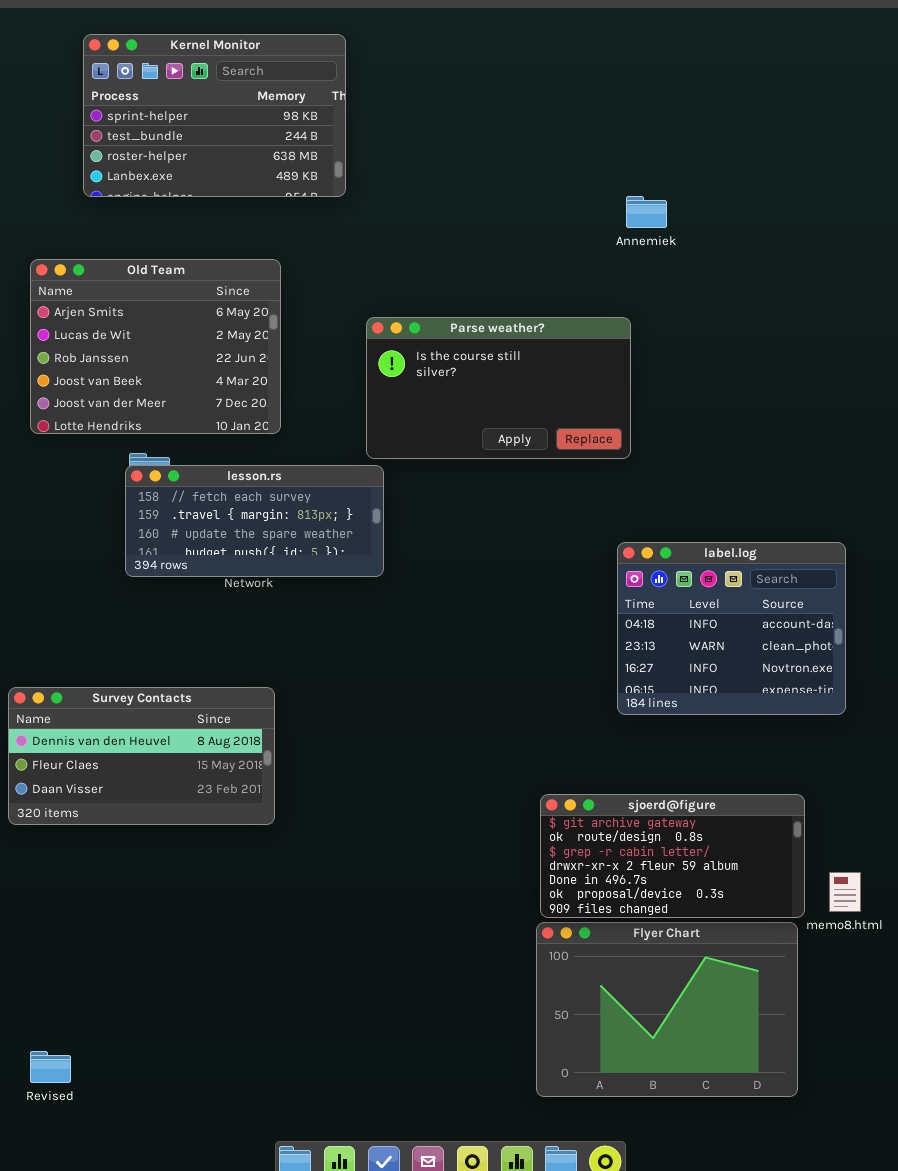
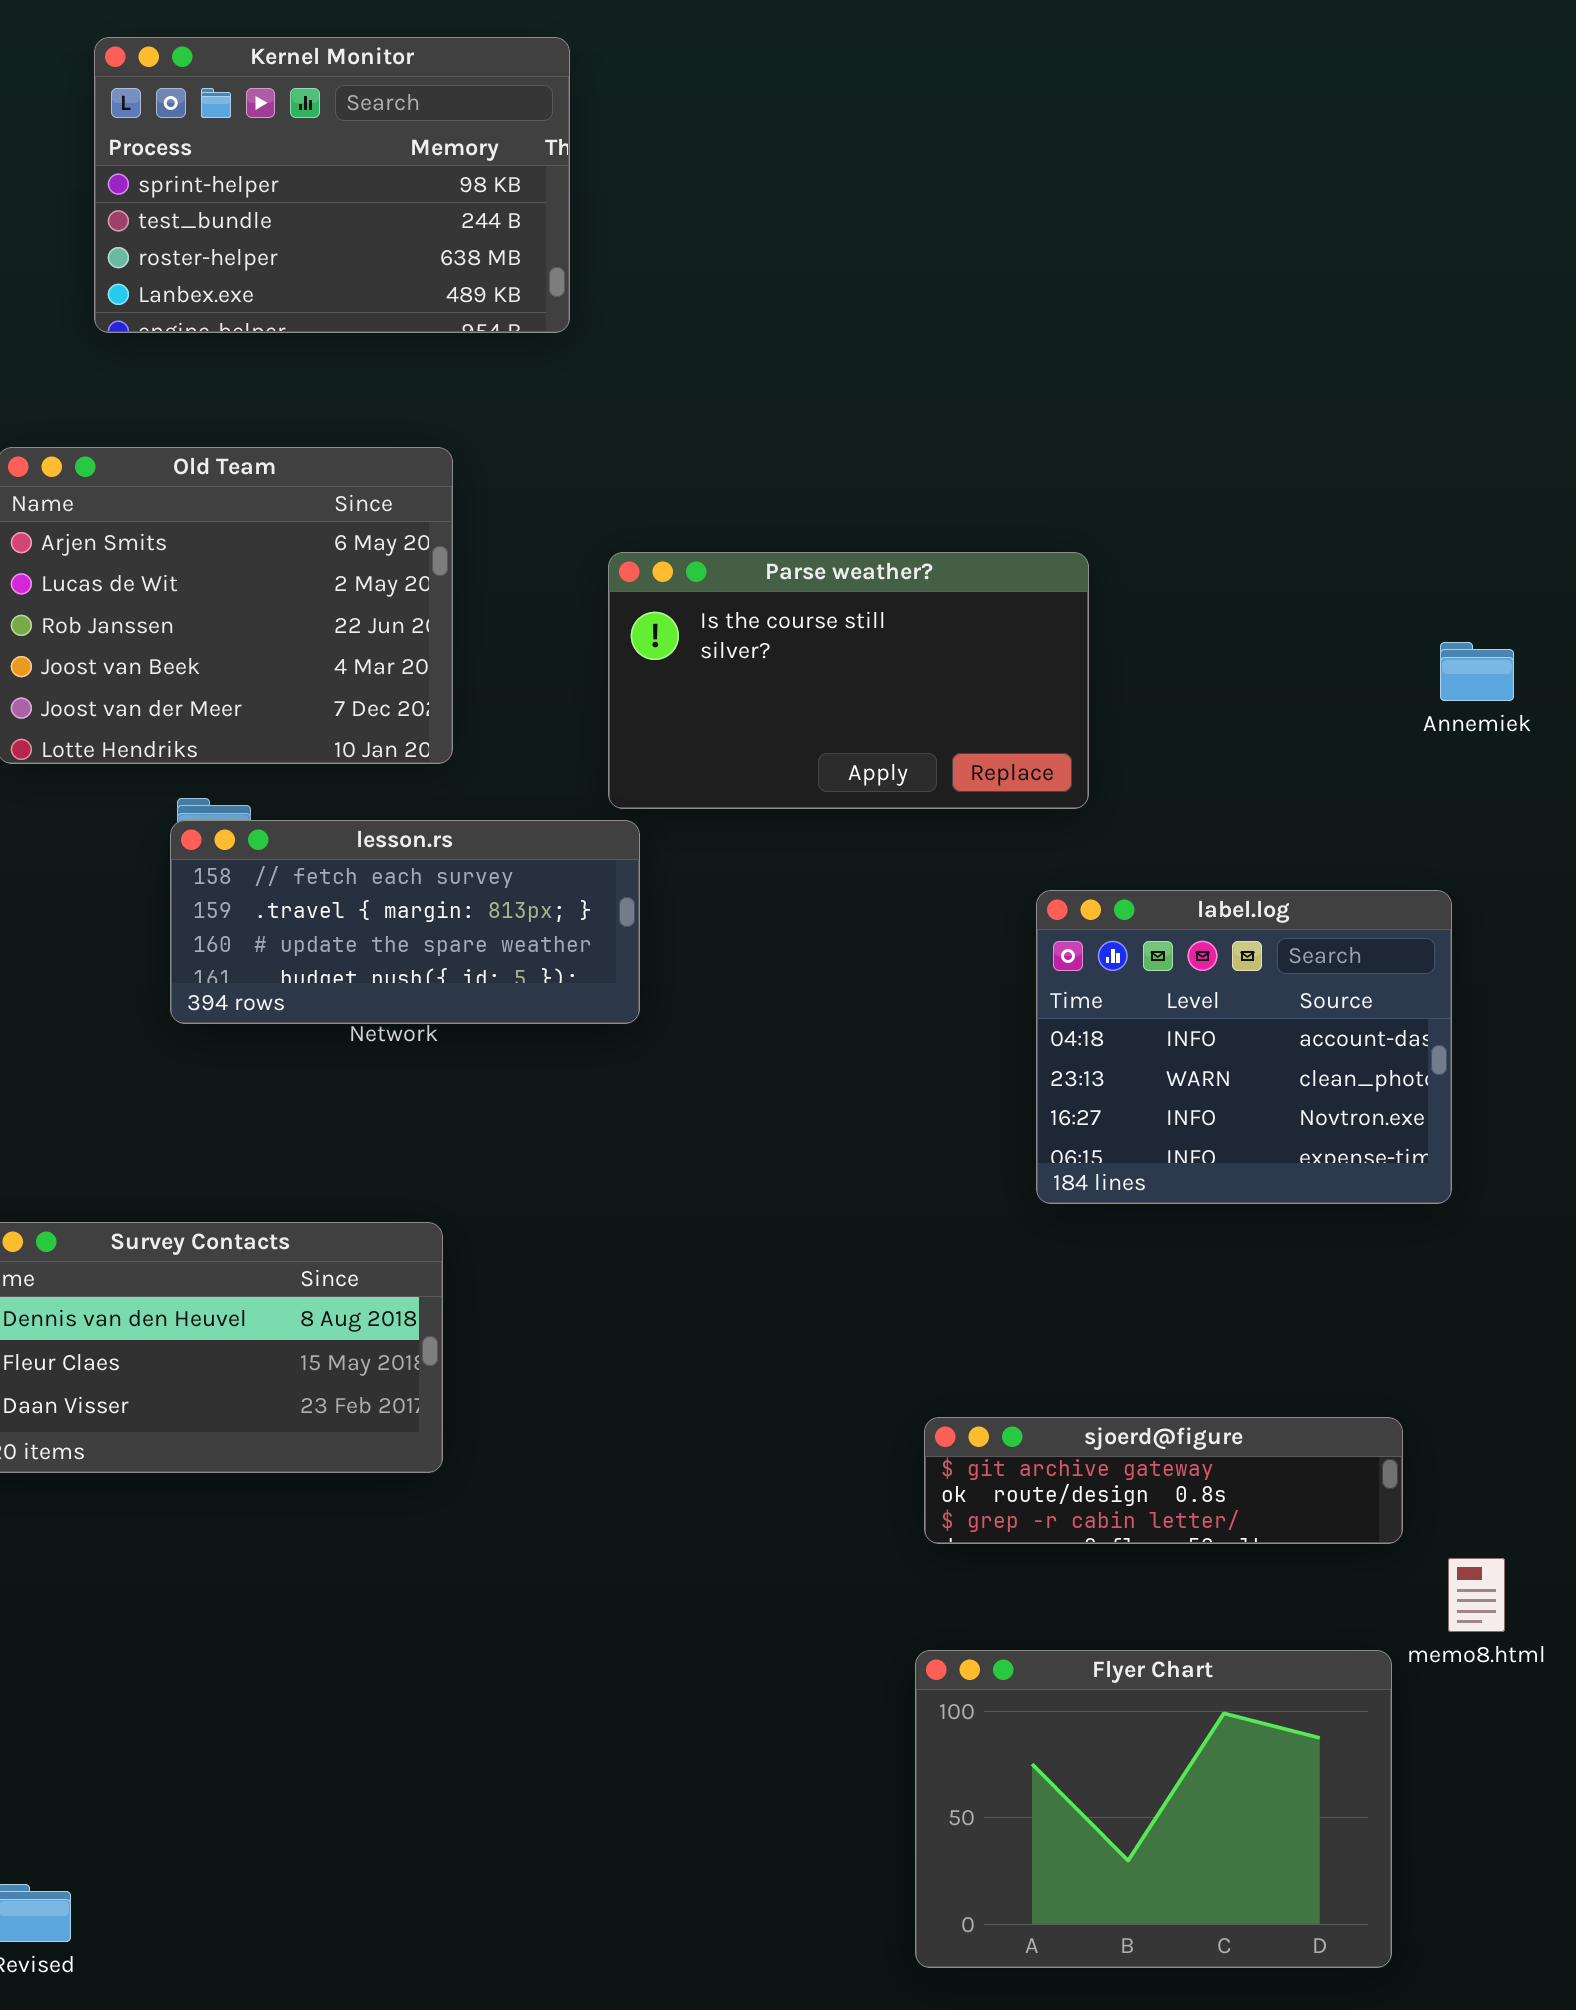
Annemiek: [626,196,667,228] -> [1440,642,1514,701], moved
label.log: [617,542,846,715] -> [1036,890,1452,1204], moved
sjoerd@figure: [540,794,805,918] -> [924,1417,1403,1544], resized

